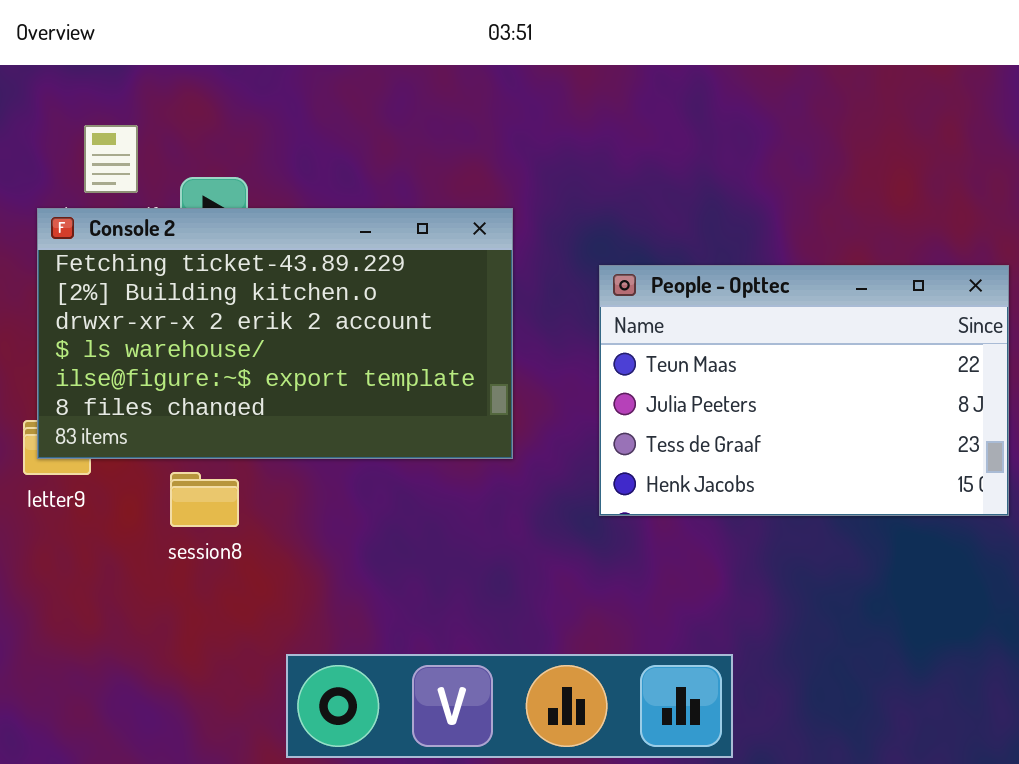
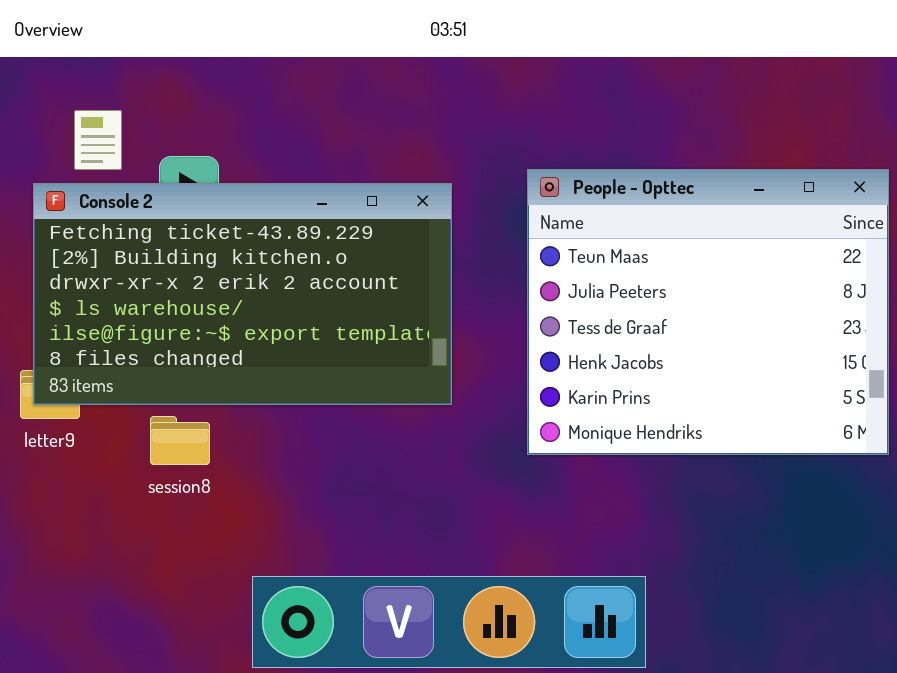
People - Opttec: [599,265,1009,516] -> [527,169,889,455], resized

